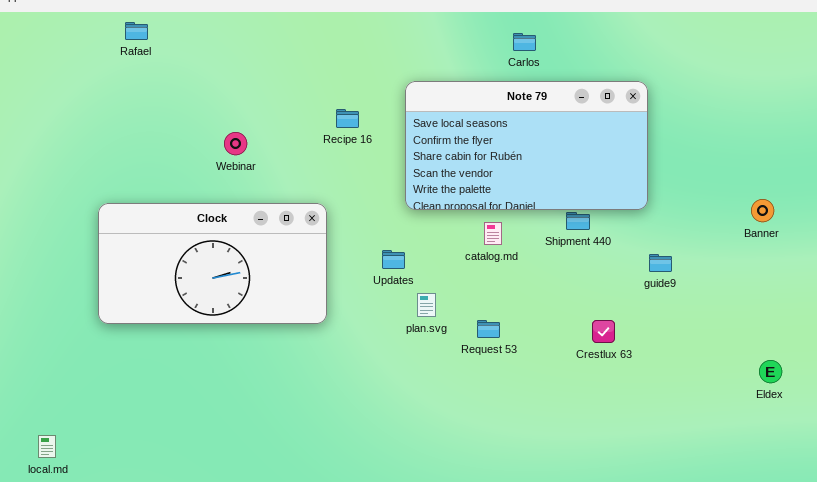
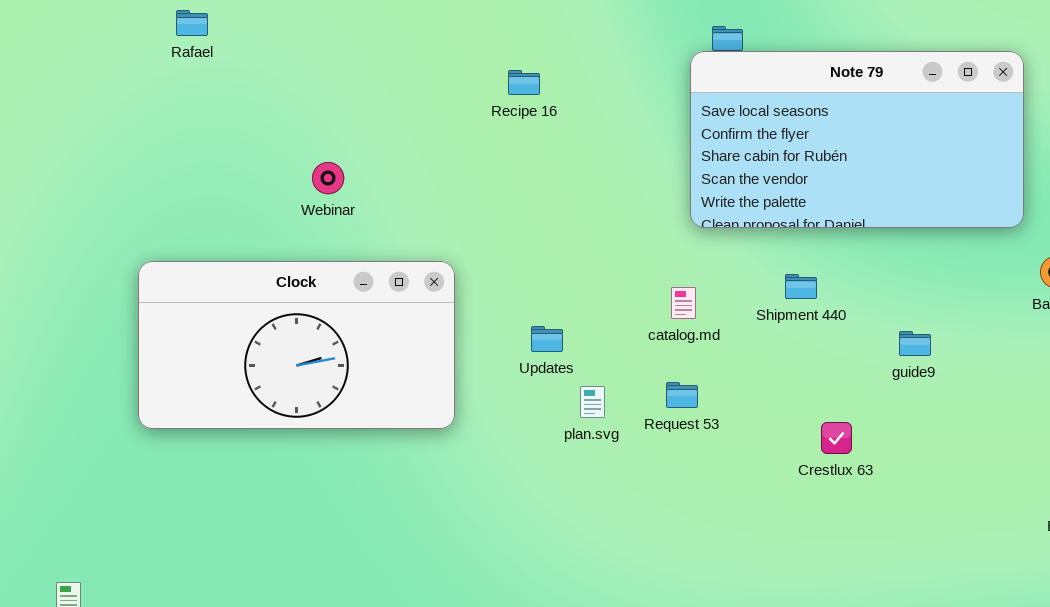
Note 79: [405,81,648,210] -> [690,51,1024,228], moved
Recipe 16: [336,109,359,128] -> [508,70,540,95], moved
Request 53: [477,320,500,338] -> [666,382,698,408], moved

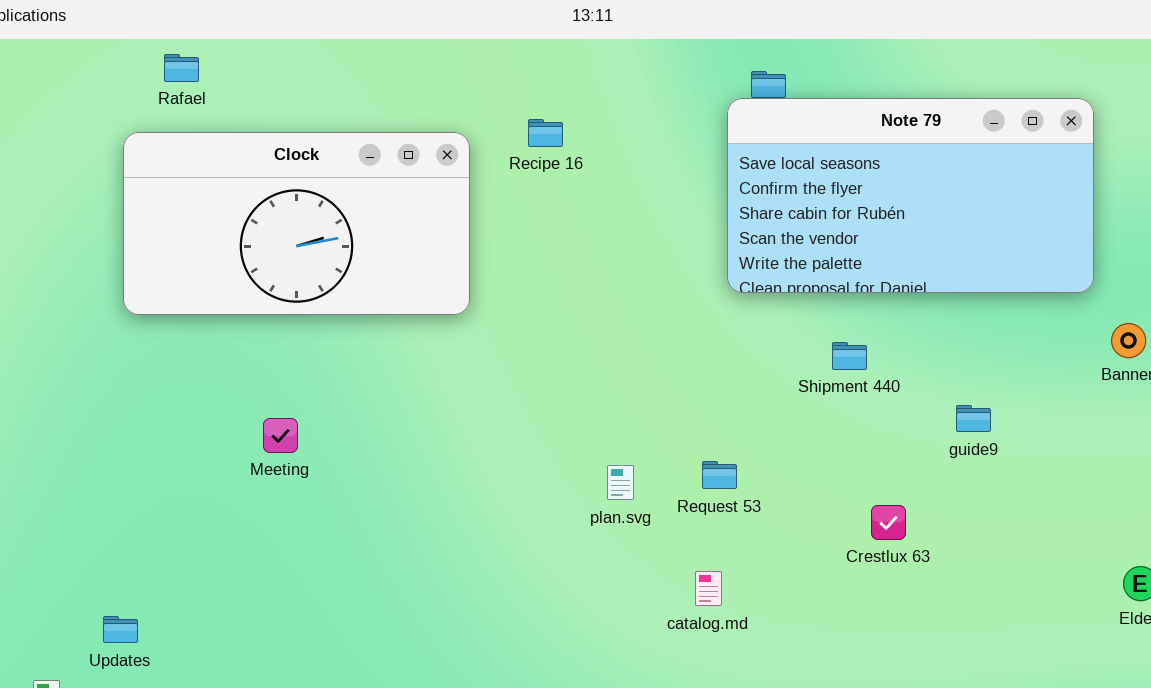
Clock: [138,261,455,429] -> [123,132,470,315], moved
catalog.md: [671,287,696,319] -> [695,571,722,606], moved
Updates: [531,326,563,352] -> [103,616,138,643], moved

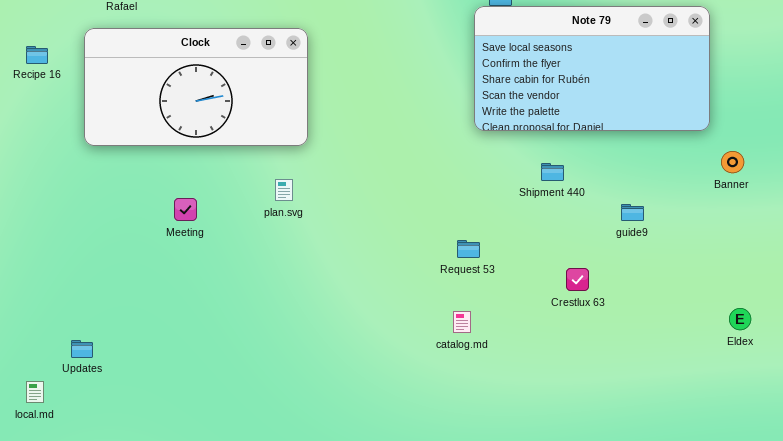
Recipe 16: [528,119,563,147] -> [26,46,48,64], moved
Meeting: [263,418,298,453] -> [174,198,197,221], moved
plan.svg: [607,465,634,500] -> [275,179,293,201], moved

